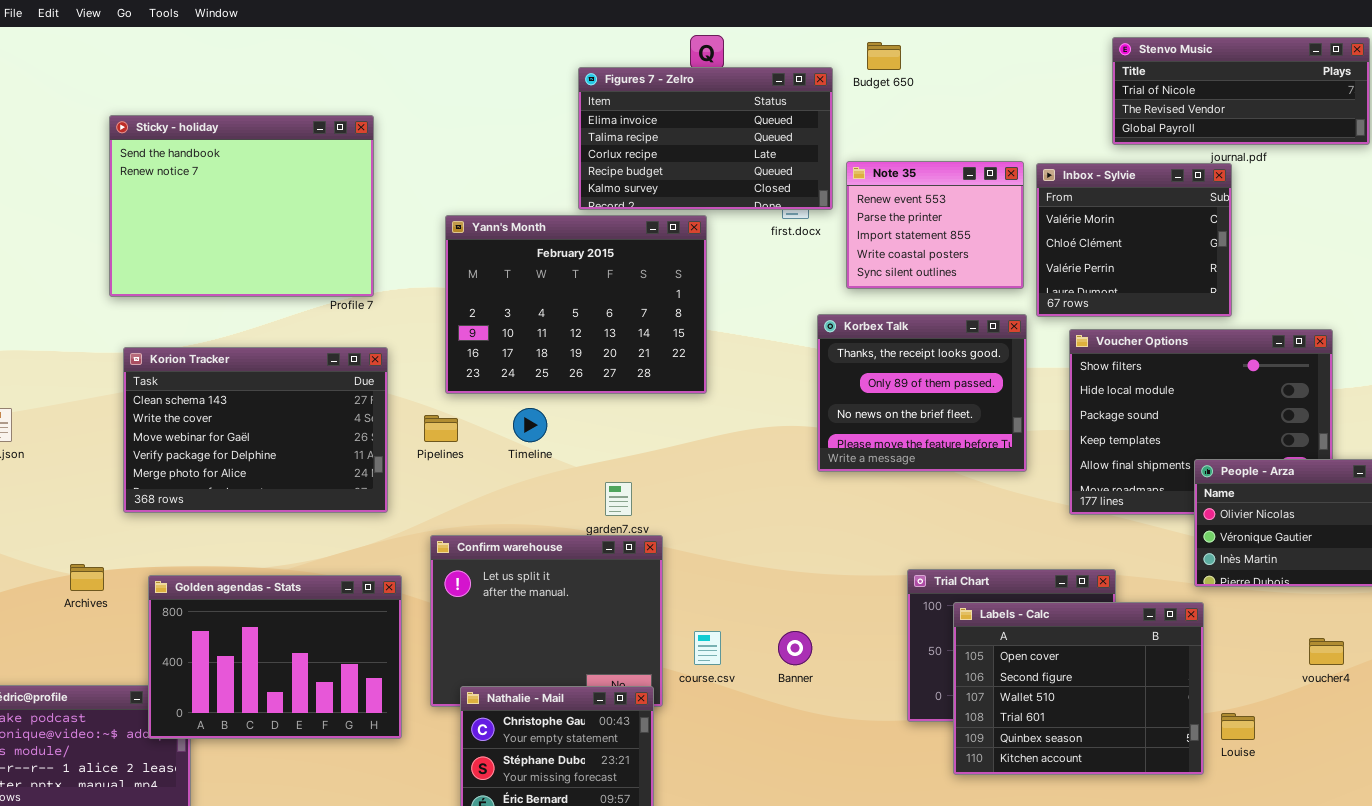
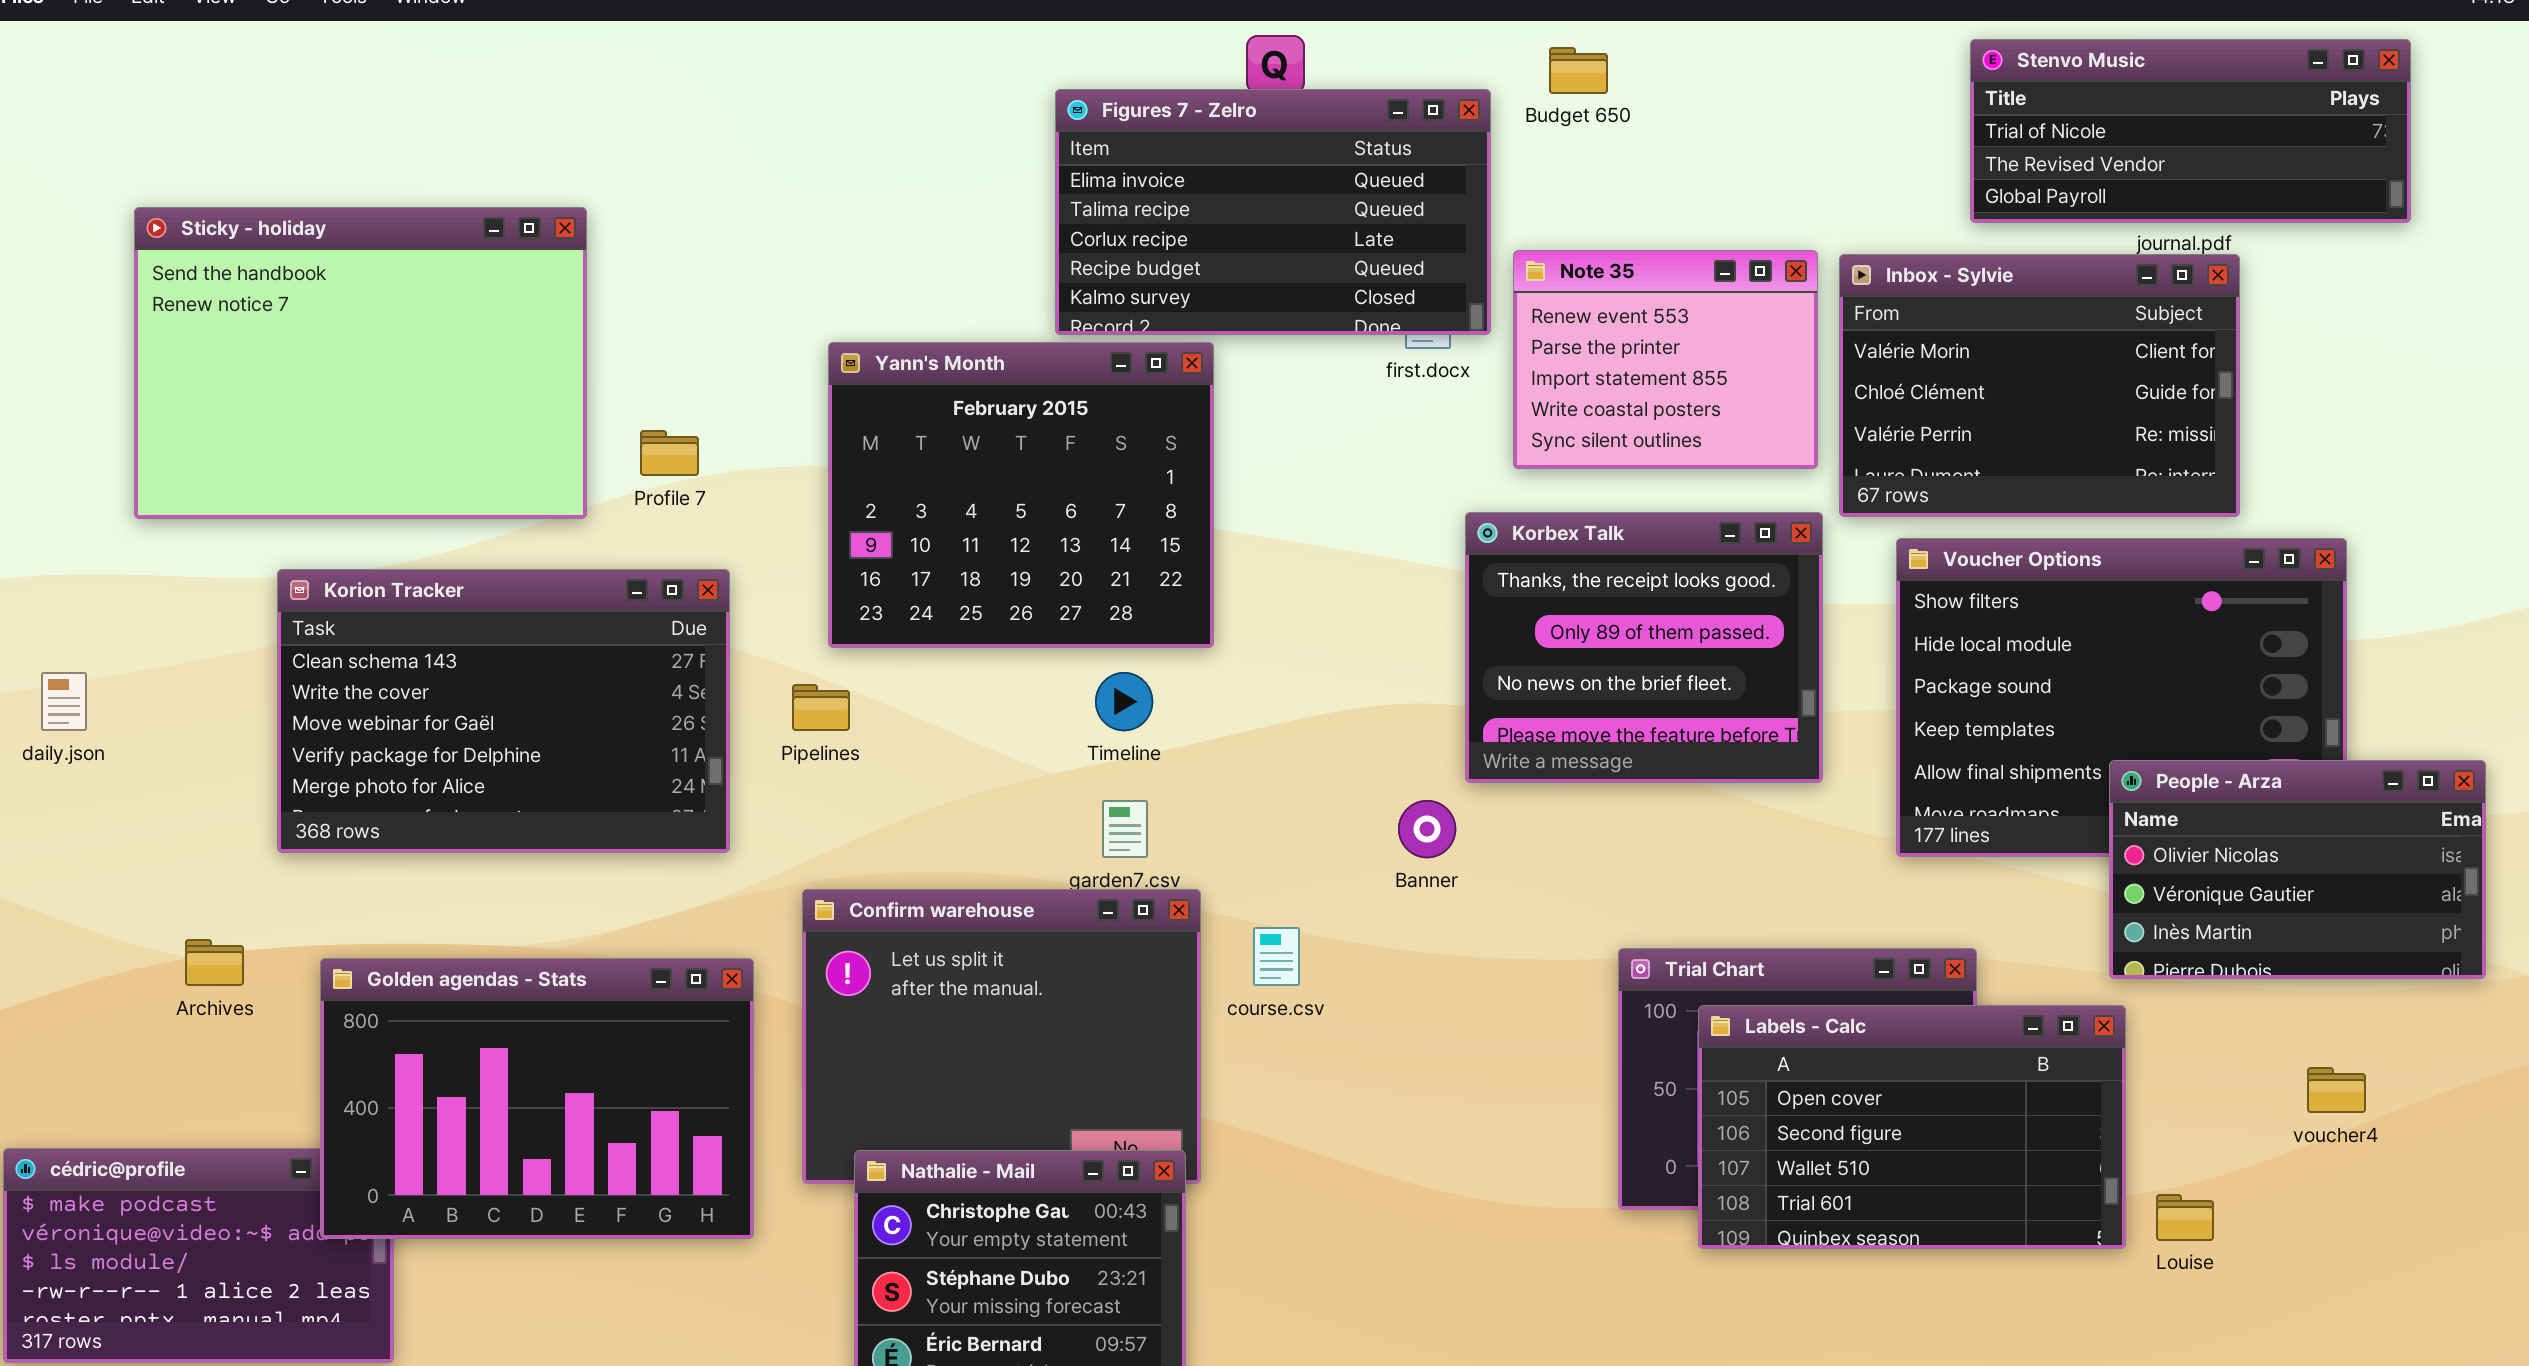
Sticky - holiday: [109,115,374,297] -> [134,207,587,519], moved
Inbox - Sylvie: [1036,163,1232,317] -> [1839,254,2240,517], resized
Yann's Month: [445,215,707,394] -> [828,342,1214,648], resized
Timeline: [513,408,547,442] -> [1095,672,1153,731], moved
Labels - Calc: [953,602,1204,775] -> [1698,1005,2126,1249], resized
course.csv: [694,631,721,665] -> [1253,927,1300,986], moved
Banner: [778,631,812,665] -> [1398,800,1456,858], moved

